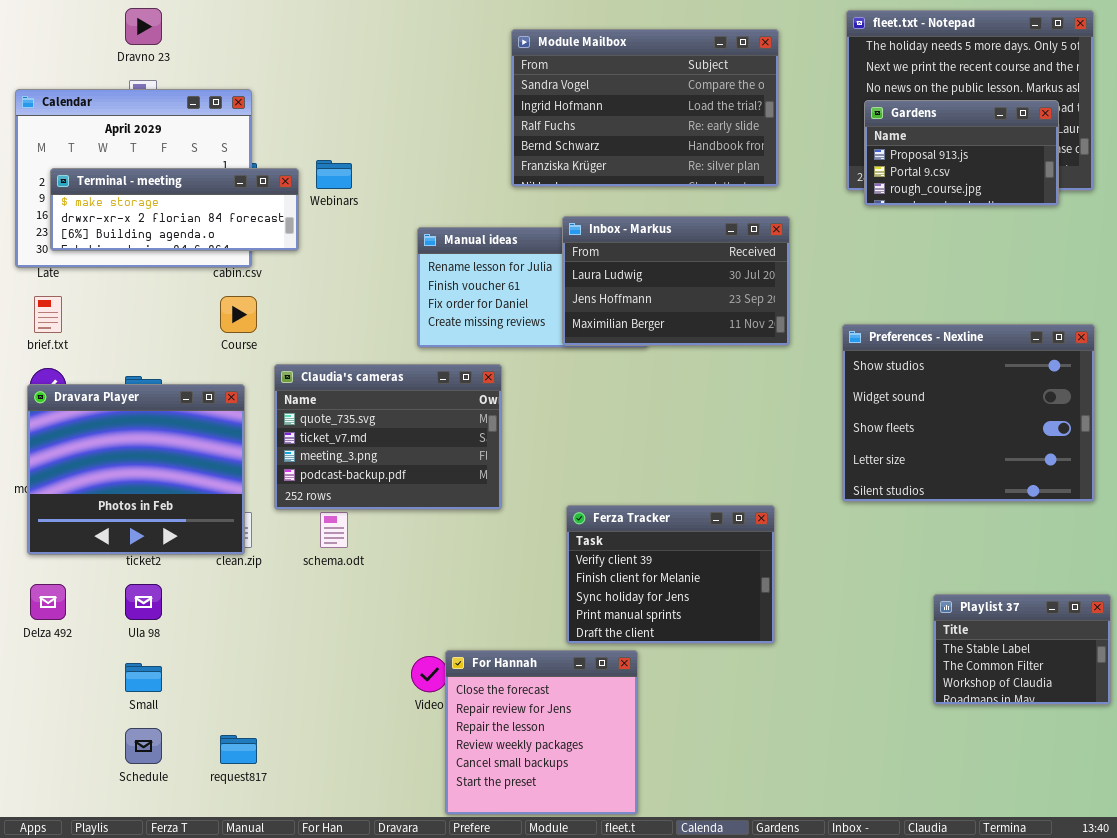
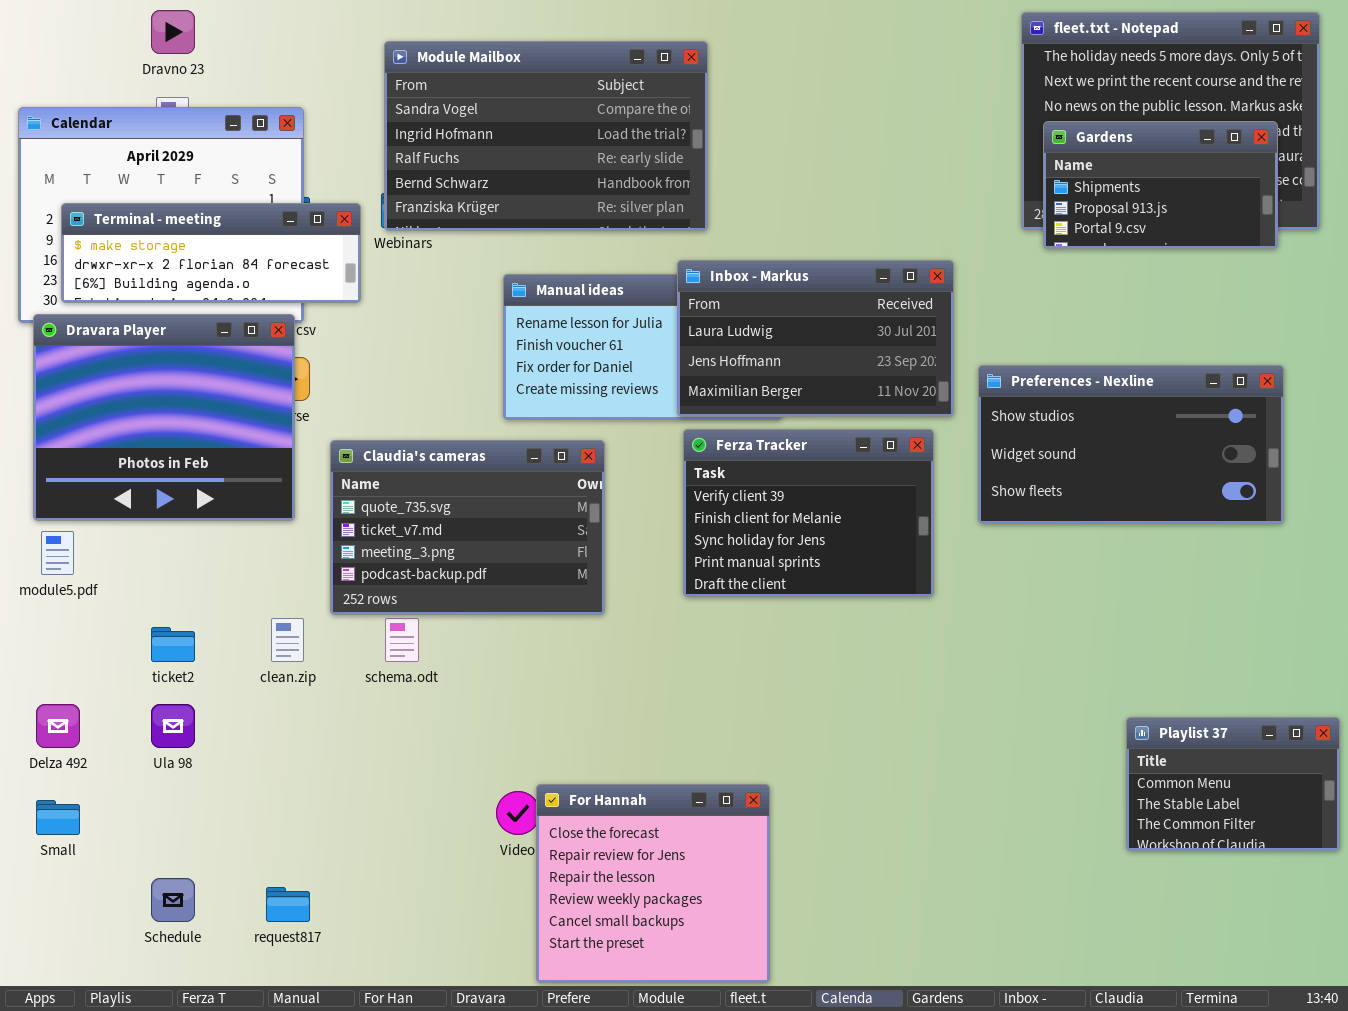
Module Mailbox: [511,29,779,187] -> [384,41,708,231], moved
Gardens: [864,100,1059,206] -> [1043,121,1278,249], scrolled up 1 row
Preferences - Nexline: [842,324,1095,502] -> [978,365,1284,524], moved, resized
Dravara Player: [27,384,245,555] -> [33,314,295,521], moved
Ferza Tracker: [566,505,775,644] -> [683,429,934,597], moved
Playlist 37: [933,594,1111,705] -> [1126,717,1340,851], scrolled up 1 row
Small: [125,663,162,692] -> [36,800,80,835], moved

